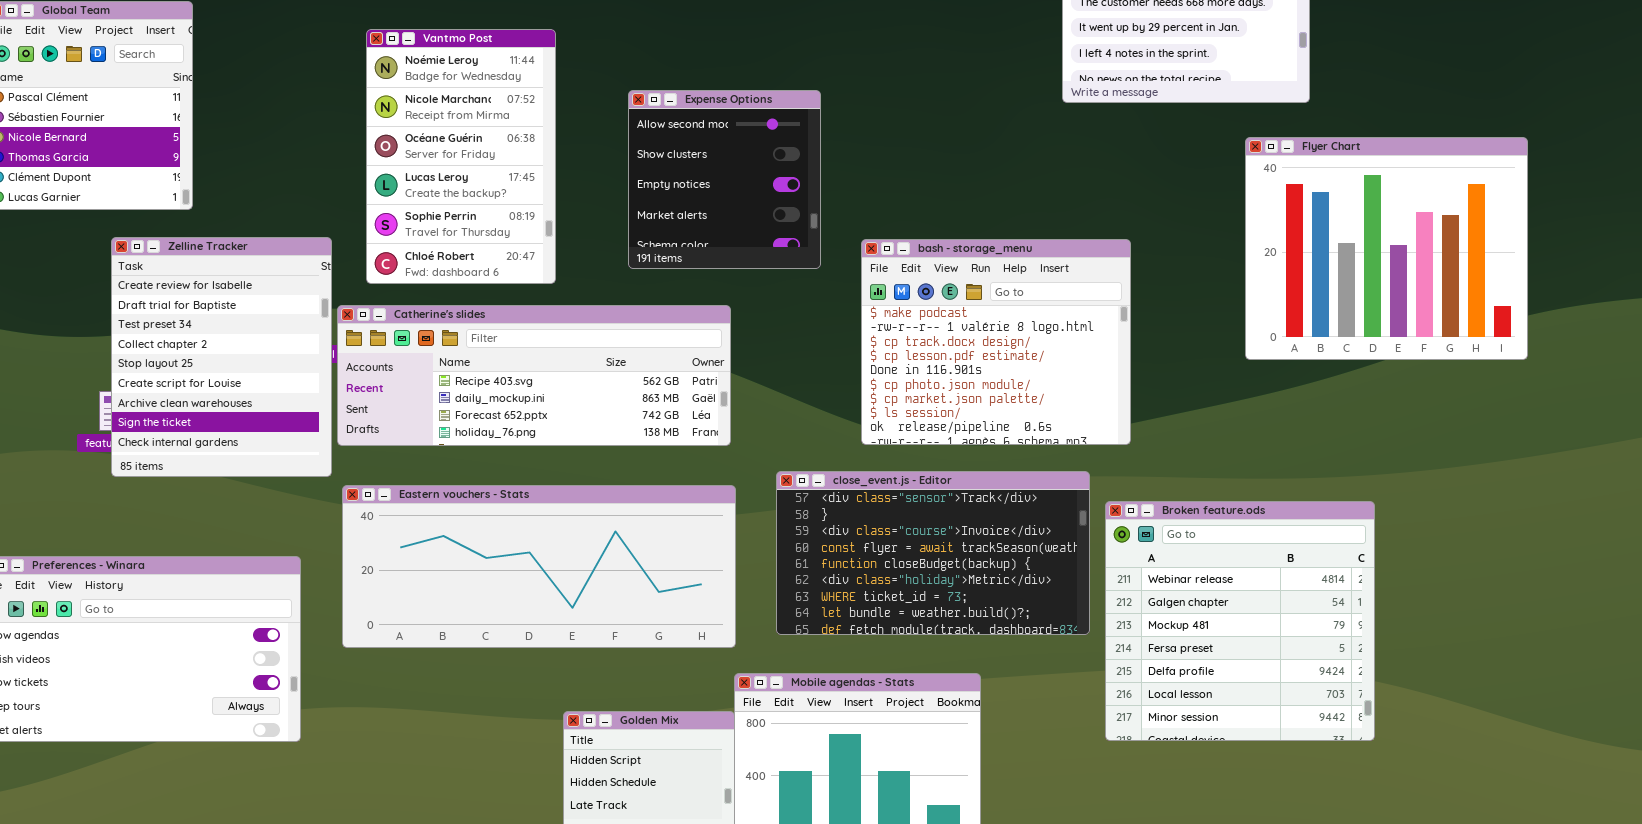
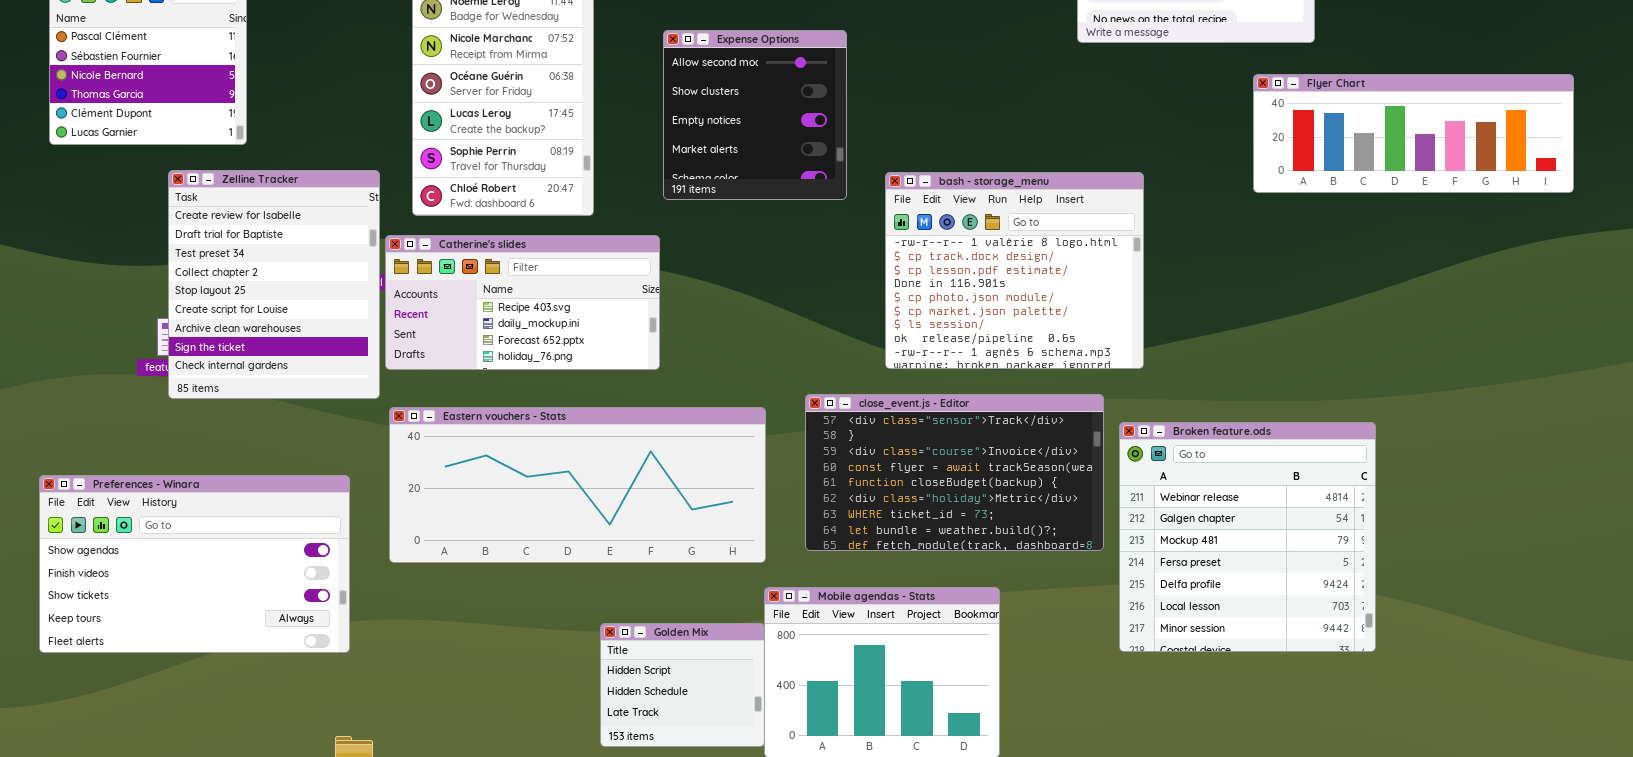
Flyer Chart: [1245,137,1528,360] -> [1253,74,1574,193], resized
bash - storage_menu: [861,239,1131,445] -> [885,172,1144,369], scrolled down 1 row
Catherine's slides: [337,305,731,446] -> [385,235,660,370], resized

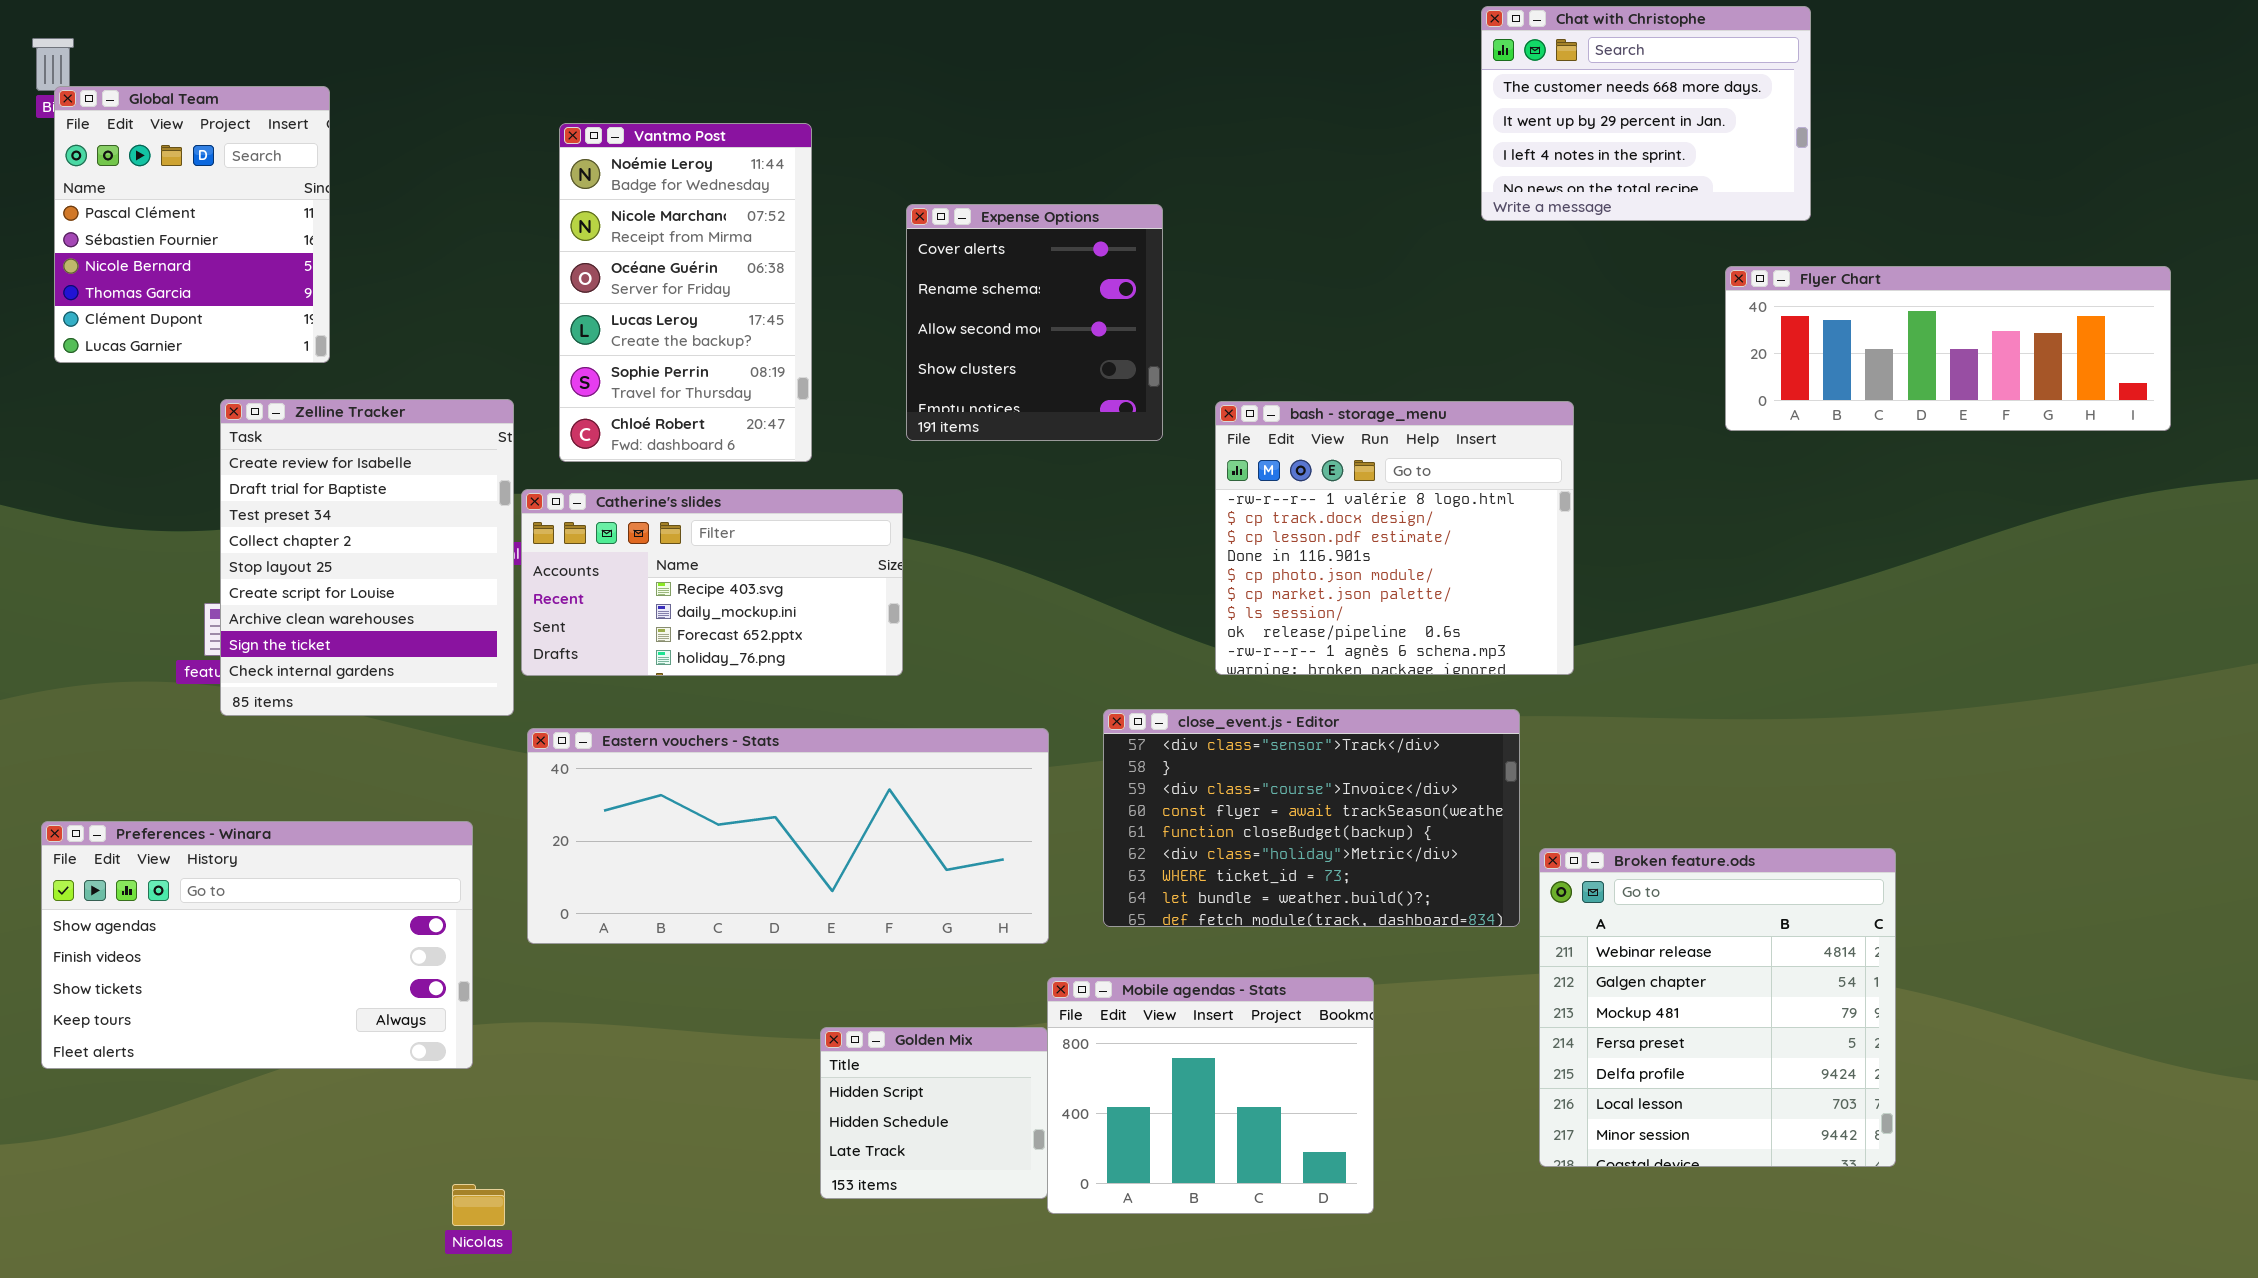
Expense Options: [663,30,847,200] -> [906,204,1163,441], scrolled up 2 rows
Broken feature.ods: [1119,422,1376,652] -> [1539,848,1896,1167], moved

